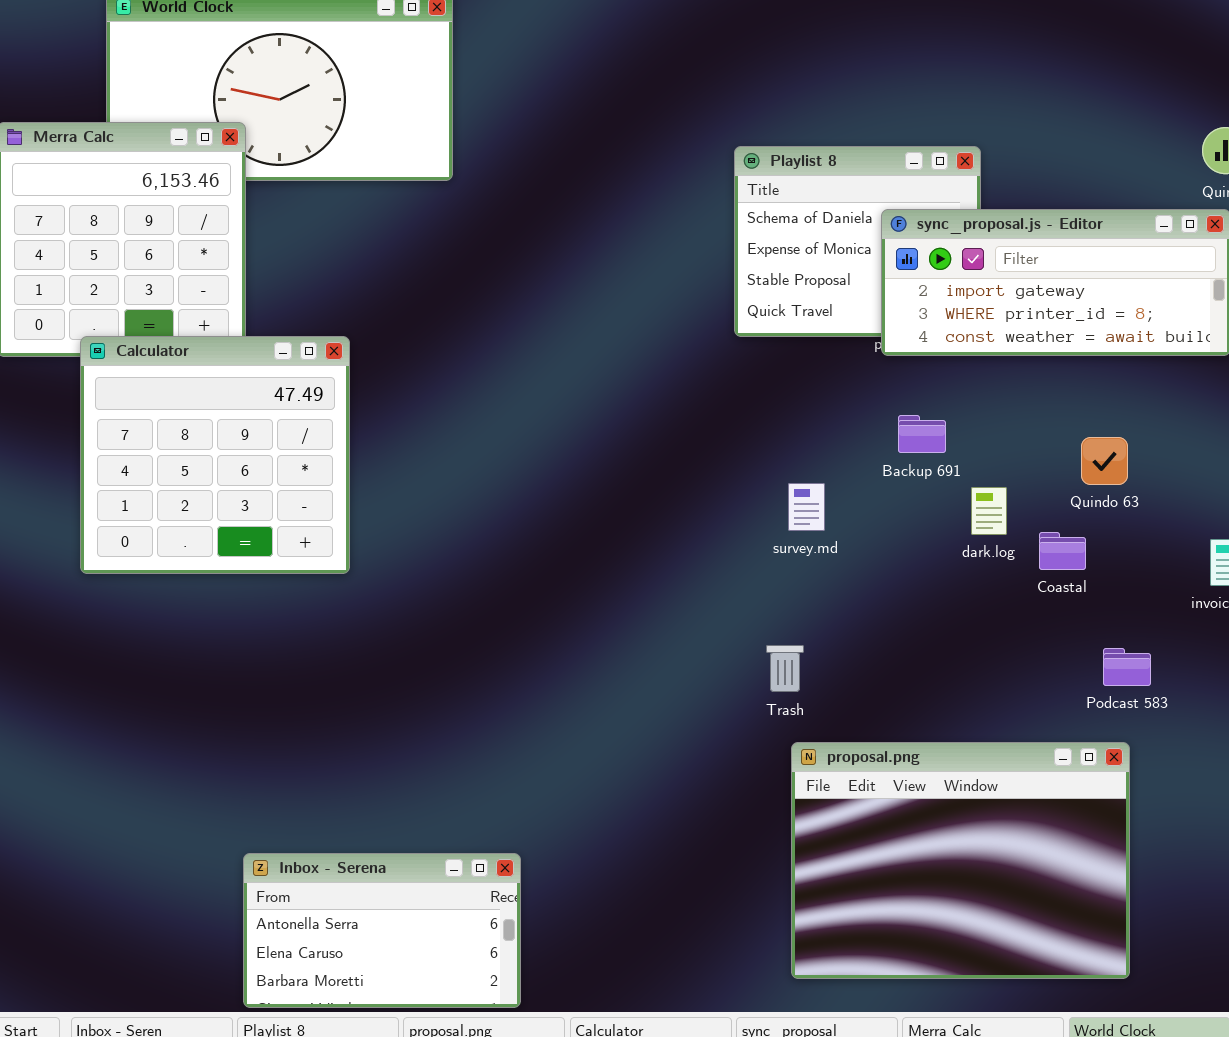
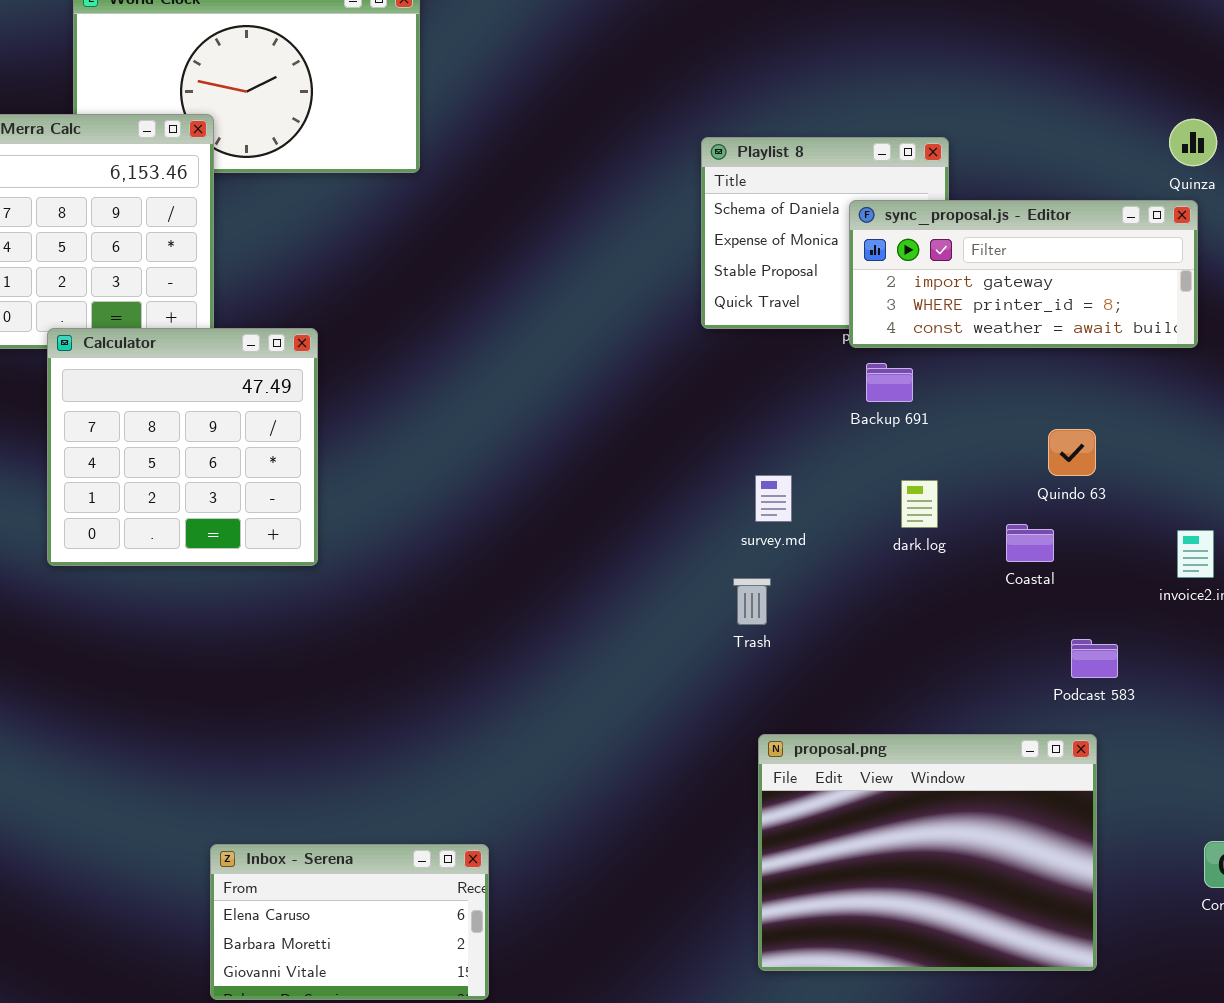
Backup 691: [898,415,946,453] -> [866,363,913,402], moved
dark.log: [971,487,1007,535] -> [901,480,938,528], moved
Trash: [766,645,804,692] -> [733,578,771,625], moved
Inbox - Serena: [243,853,521,1008] -> [210,844,489,1000], scrolled down 1 row

